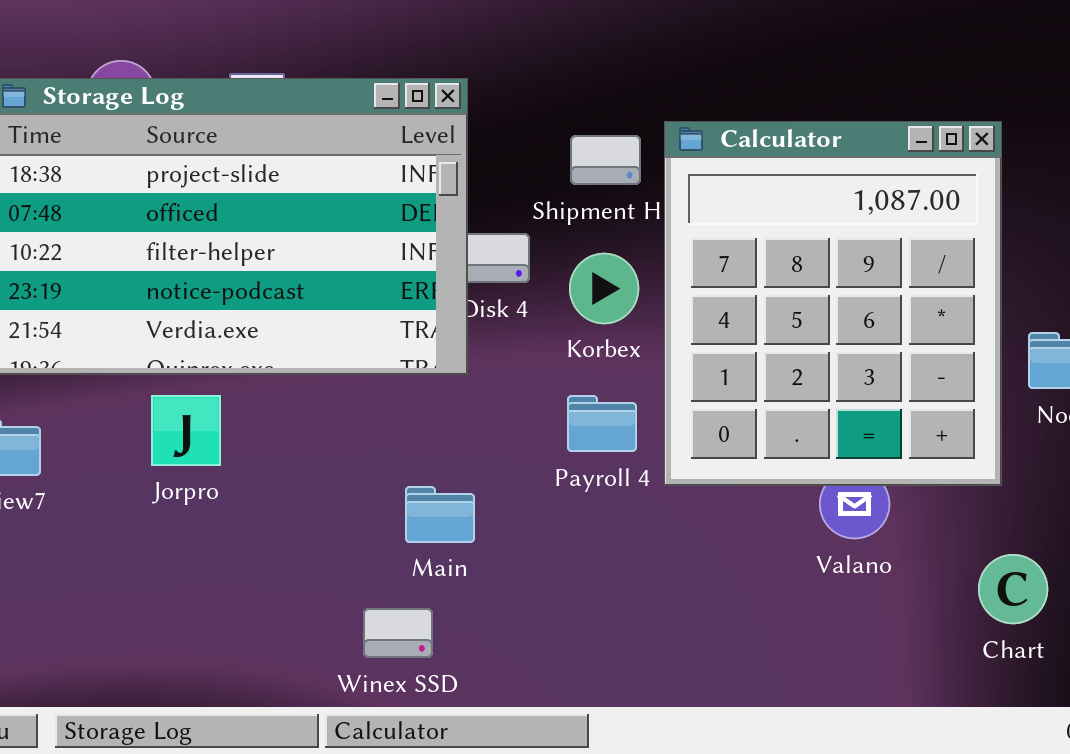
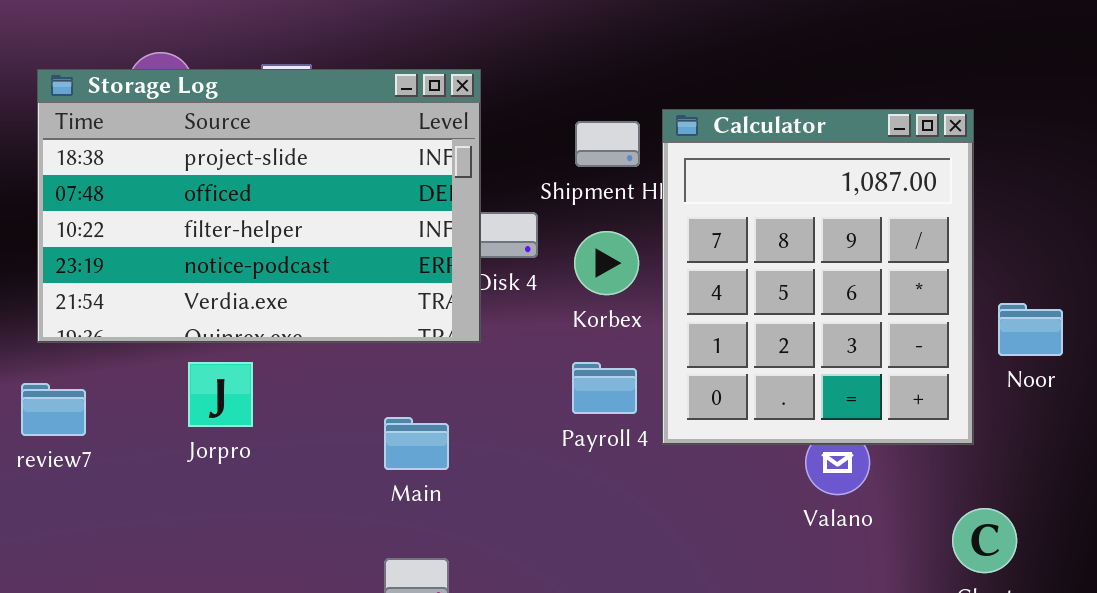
Main: [405,486,475,543] -> [384,417,449,470], moved

